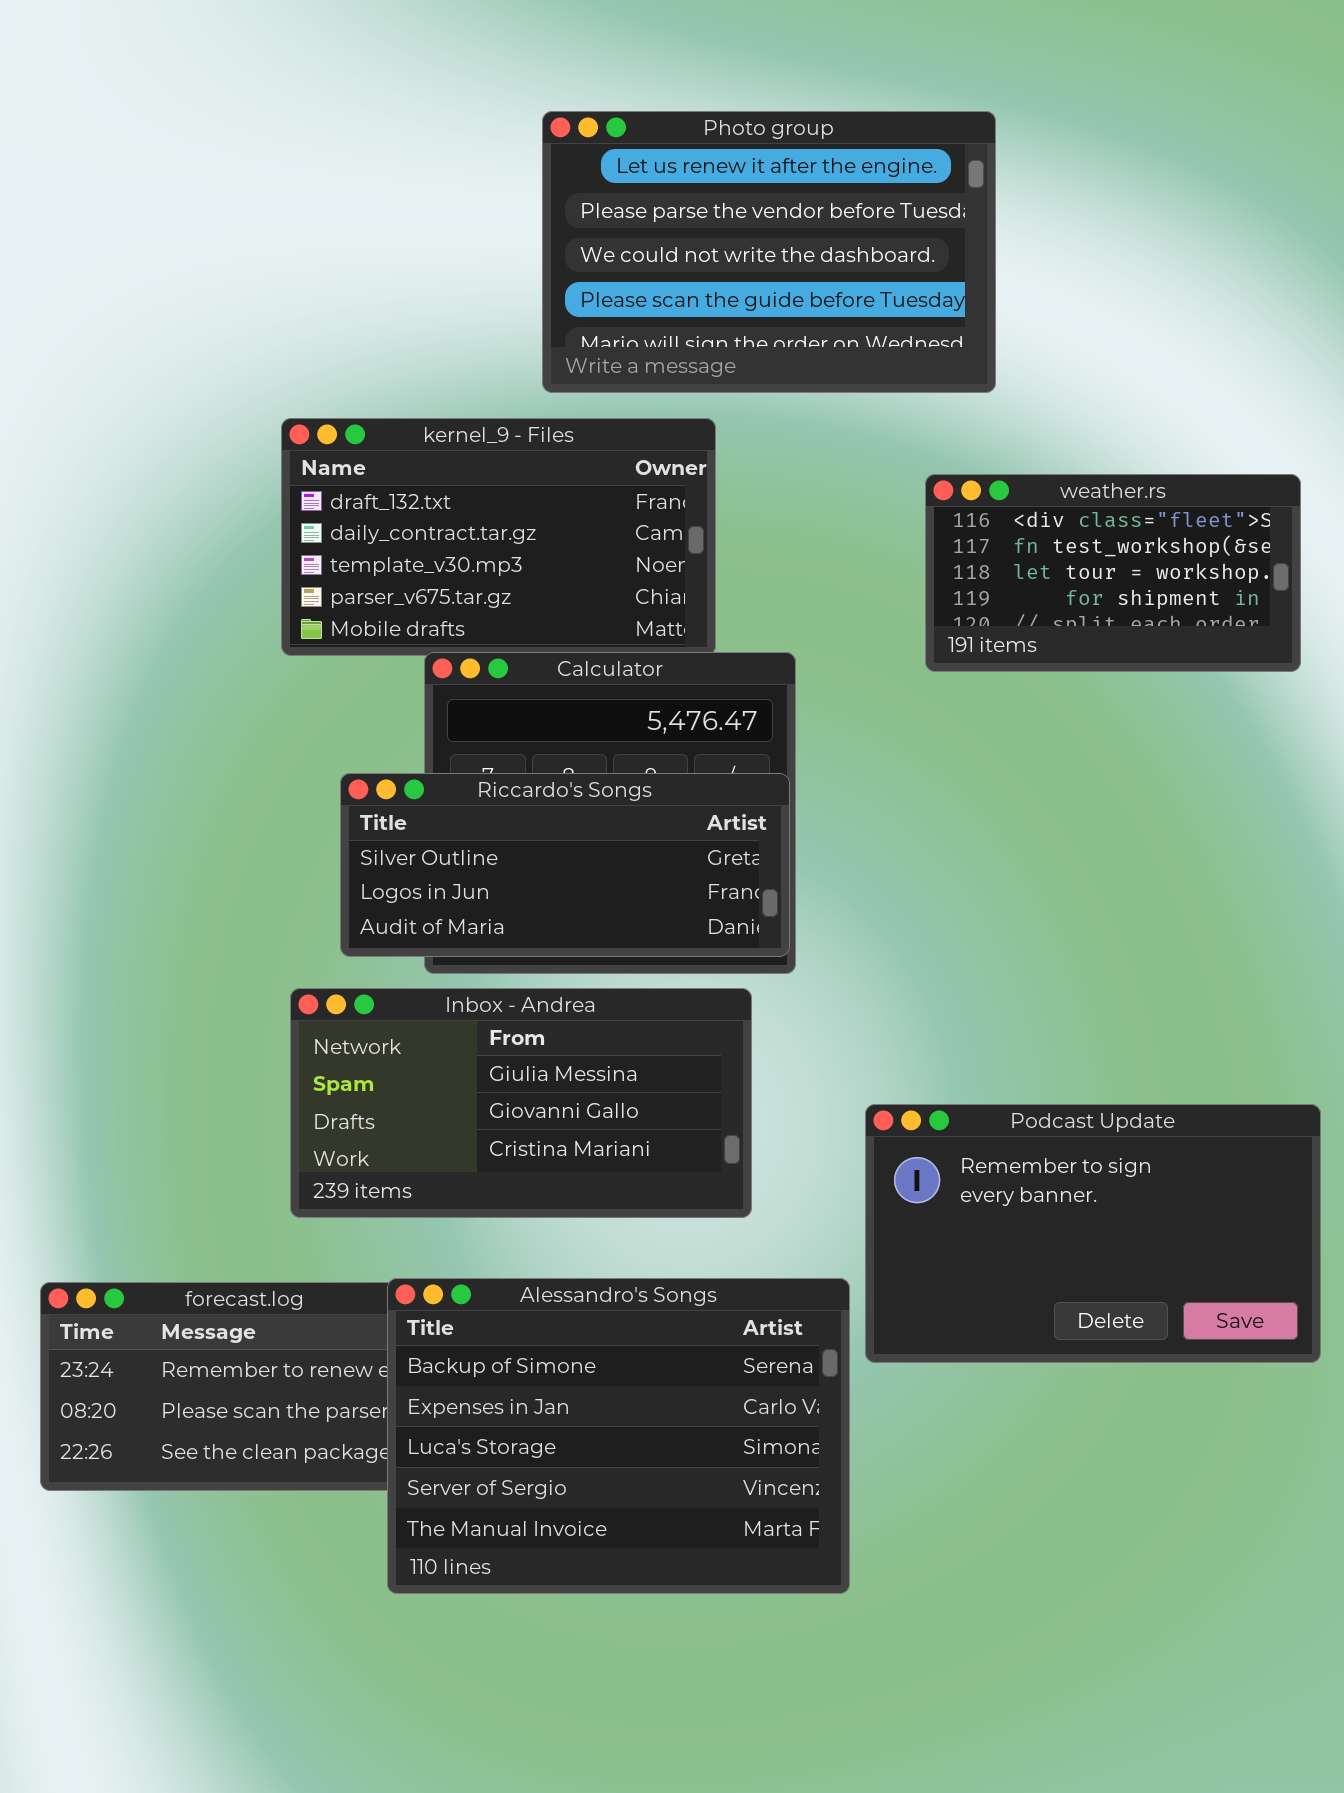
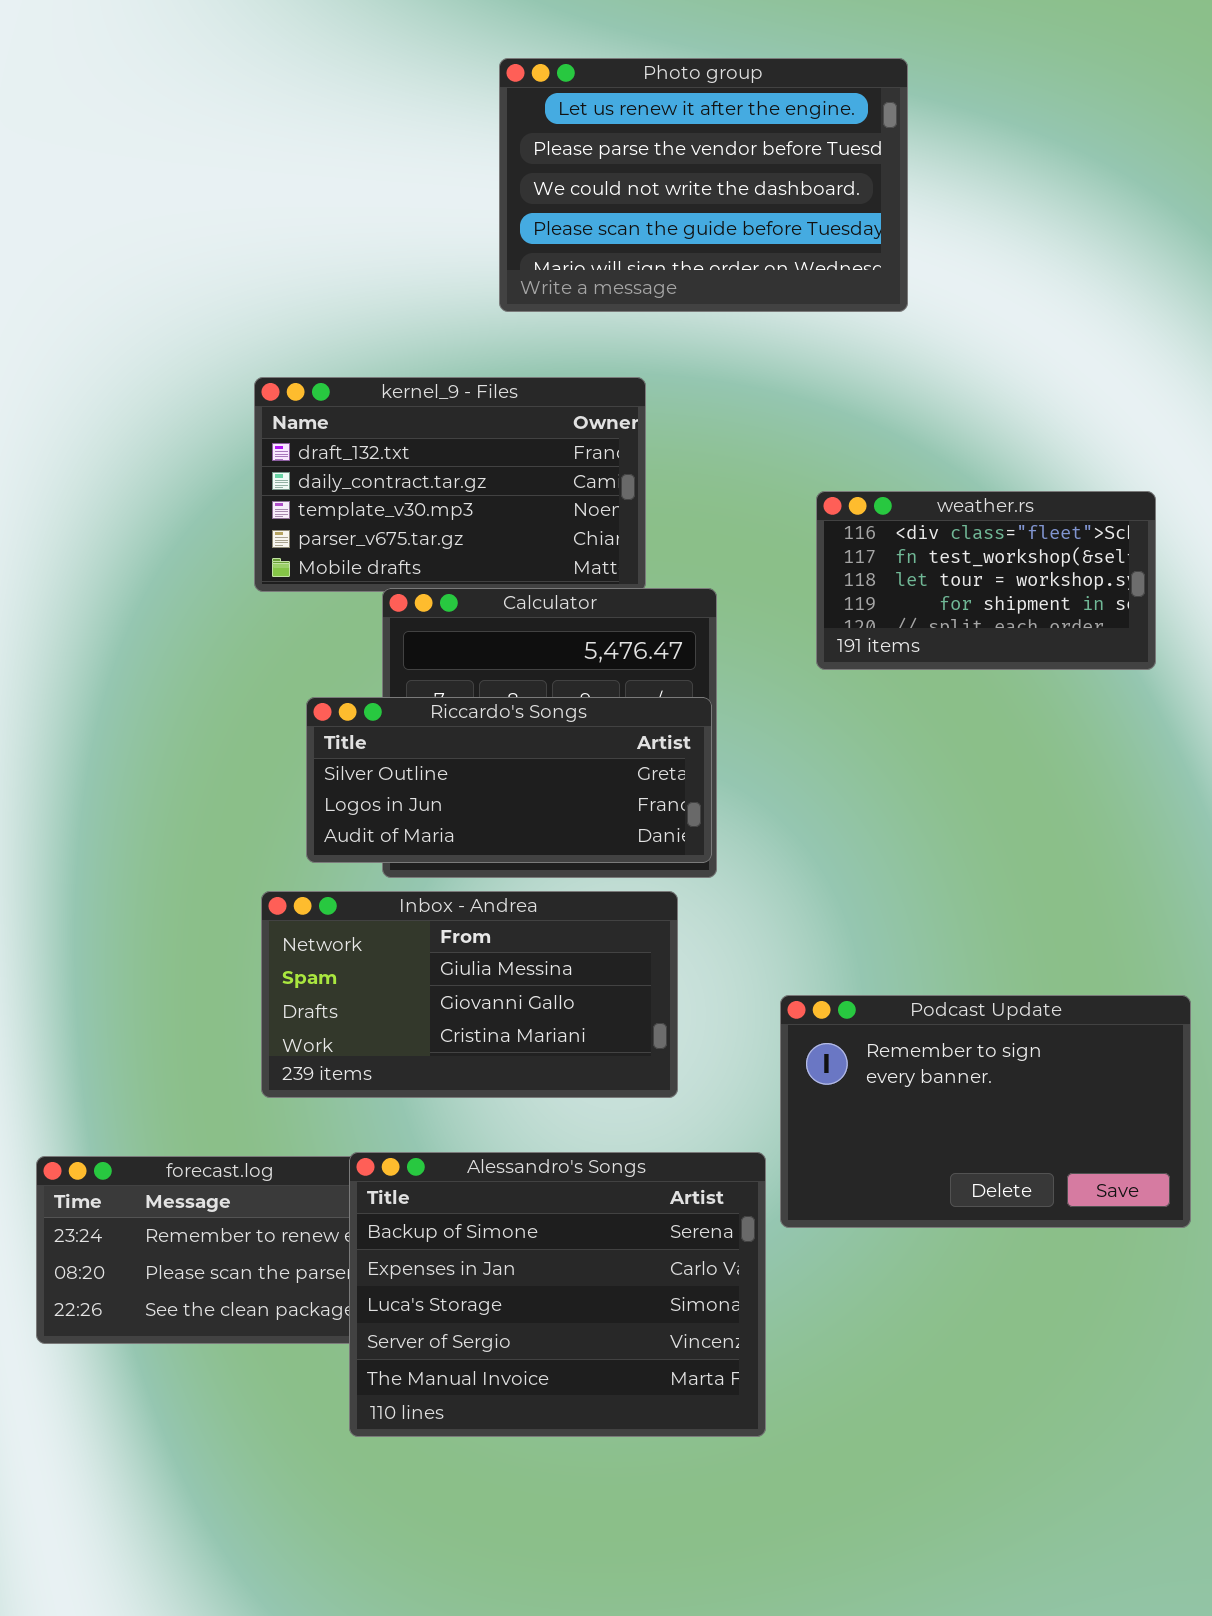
Photo group: [542,111,996,393] -> [499,58,908,312], moved
weather.rs: [925,474,1301,672] -> [816,491,1156,670], moved

